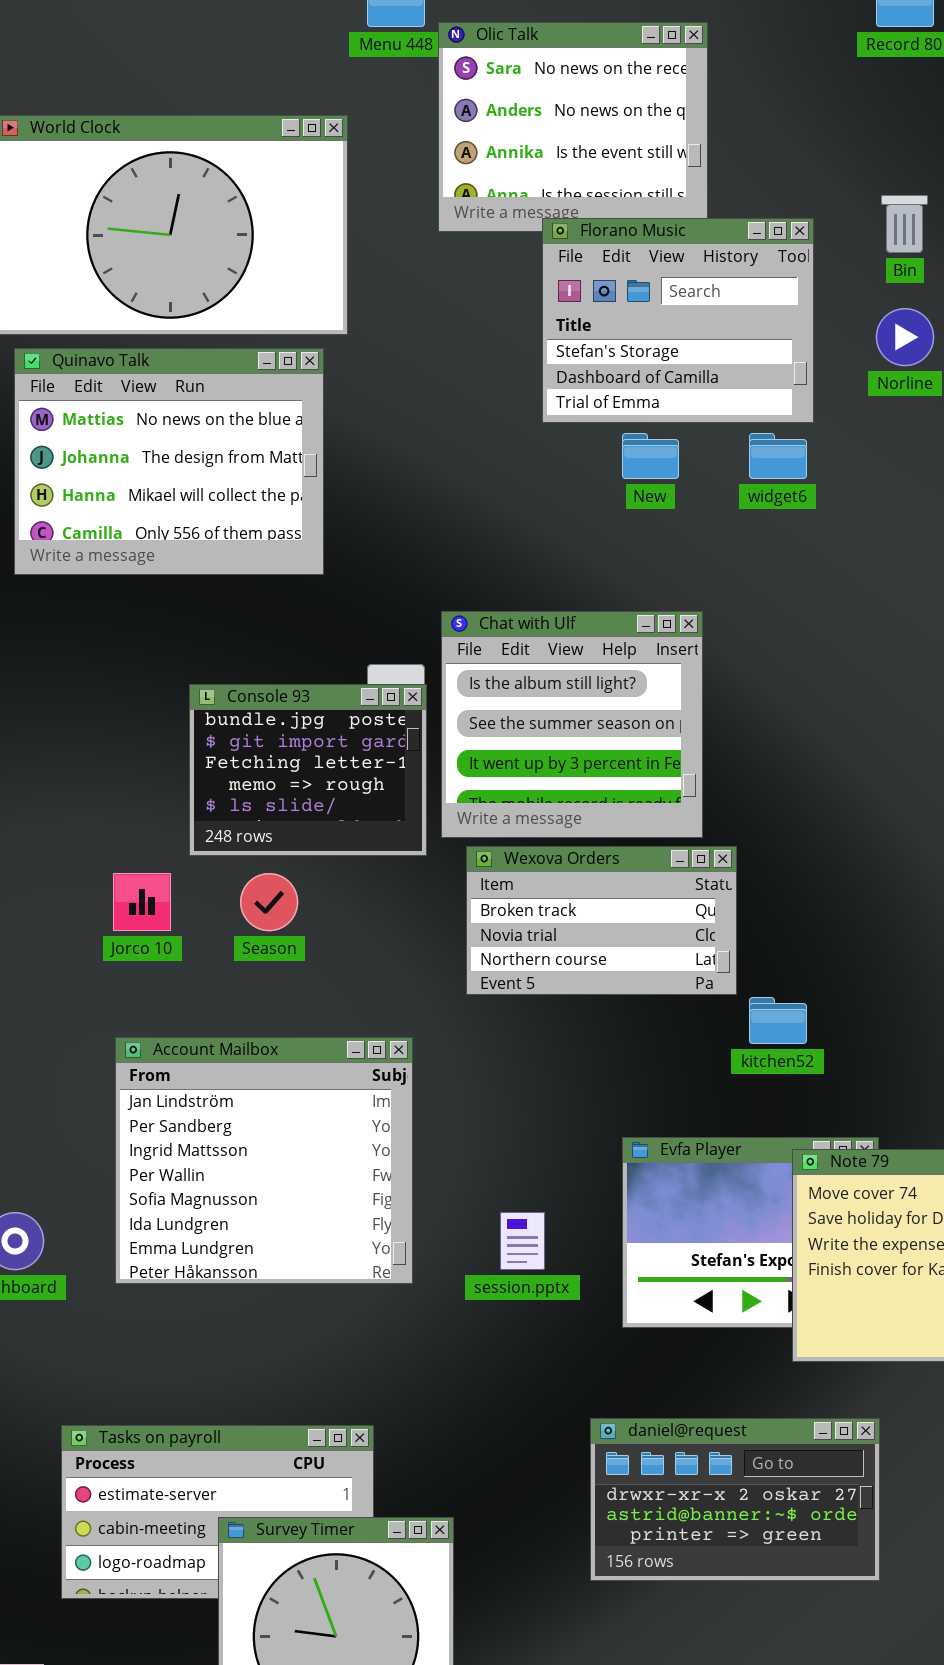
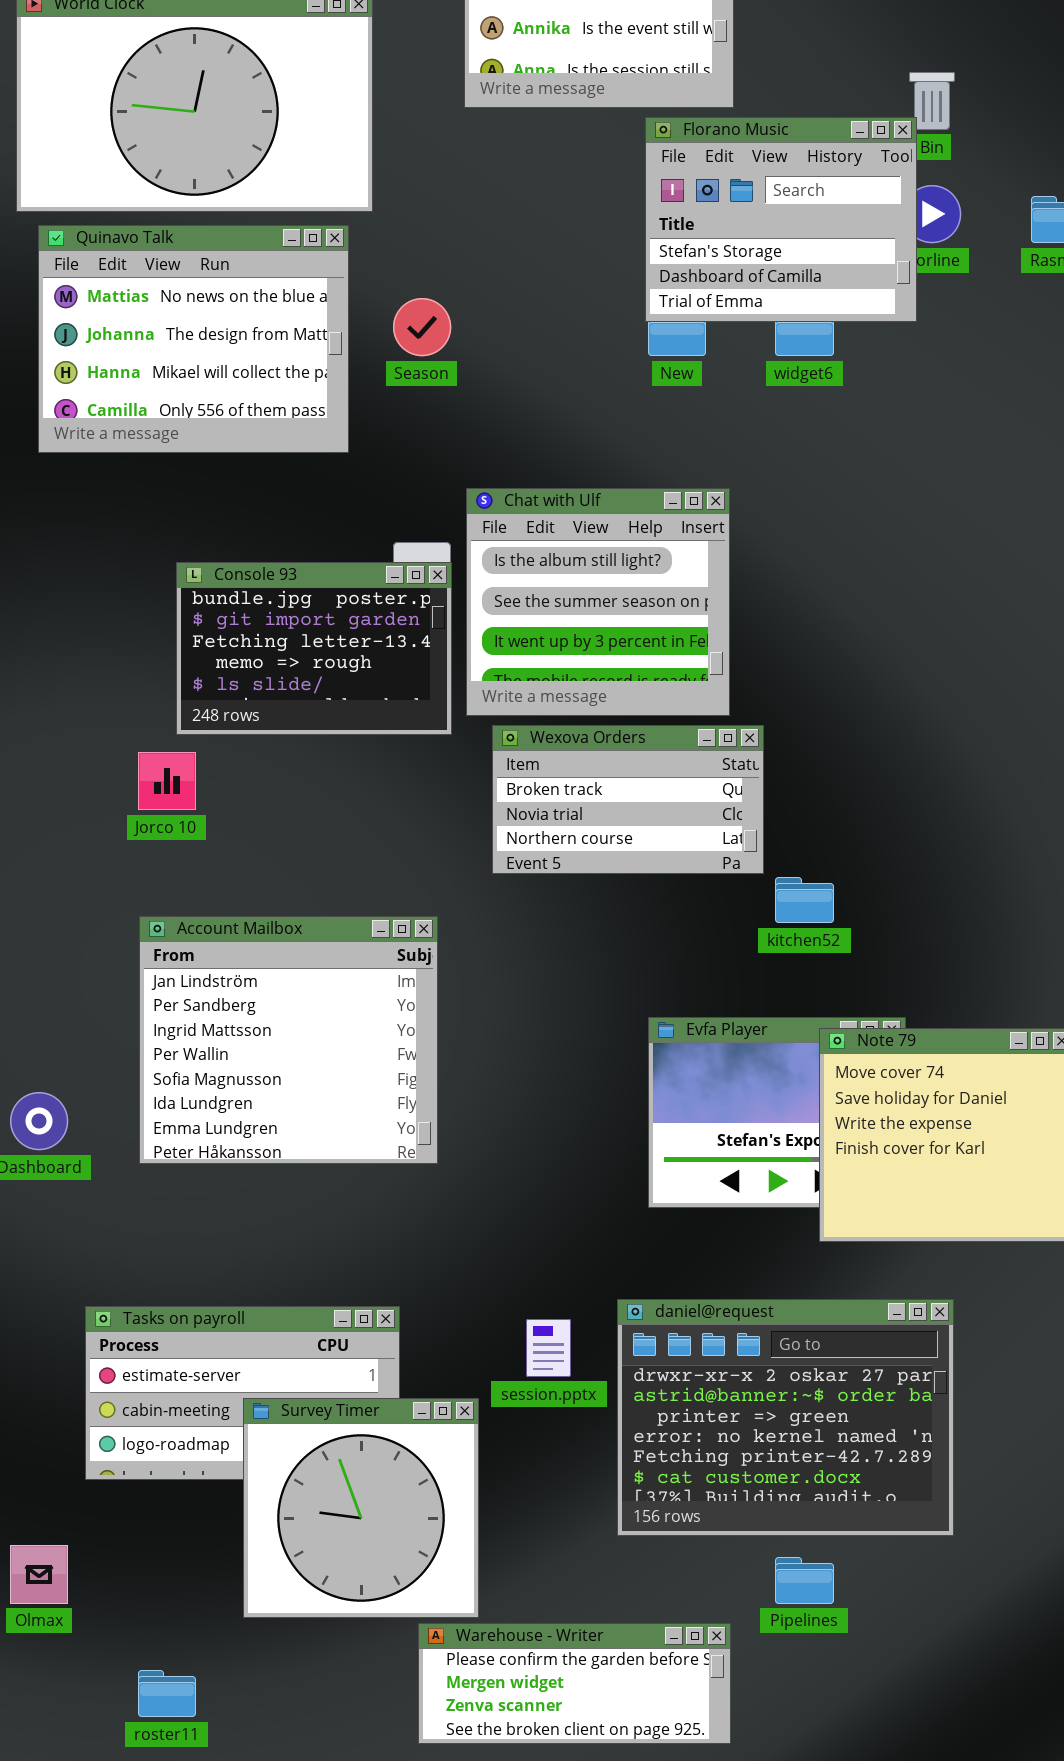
Florano Music: [542,218,814,423] -> [645,117,917,322], moved
Console 93: [189,684,427,856] -> [176,562,452,735], resized
Season: [240,873,298,931] -> [393,298,451,356], moved
session.pptx: [500,1212,545,1270] -> [526,1319,571,1377], moved
daniel@request: [590,1418,880,1581] -> [617,1299,954,1536], resized

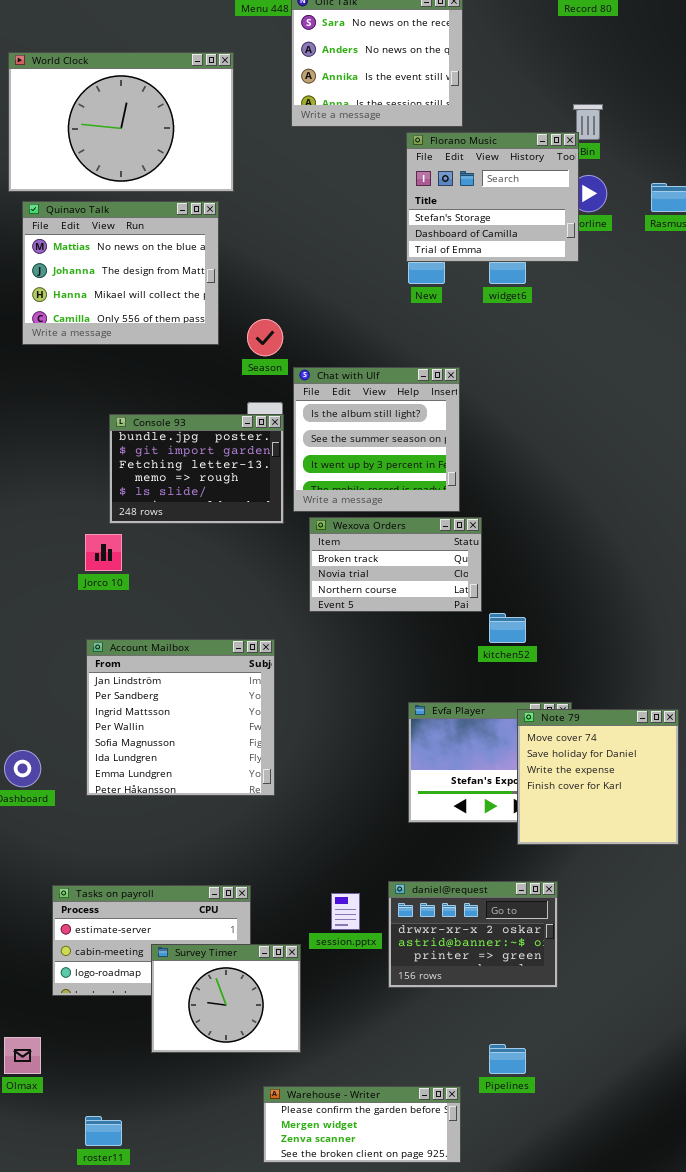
Season: [393,298,451,356] -> [247,319,283,356], moved
daniel@request: [617,1299,954,1536] -> [388,881,558,988], resized
Survey Timer: [243,1398,479,1618] -> [151,944,301,1053], resized

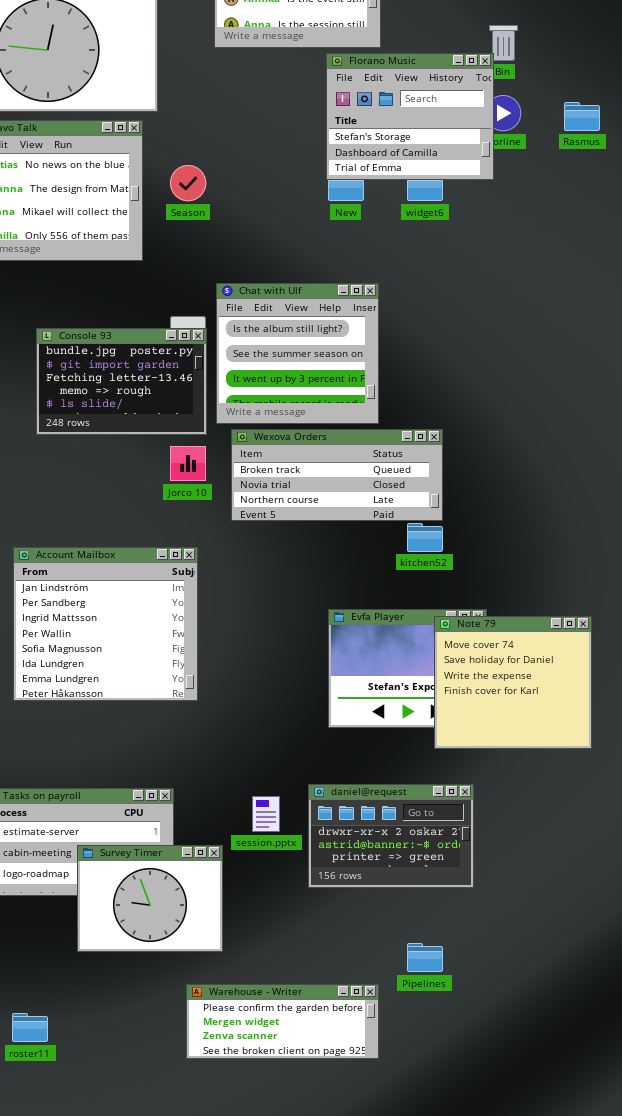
Season: [247,319,283,356] -> [170,165,206,201], moved
Wexova Orders: [309,517,482,612] -> [231,429,443,521], resized
Jorco 10: [85,534,122,571] -> [170,446,206,481], moved

